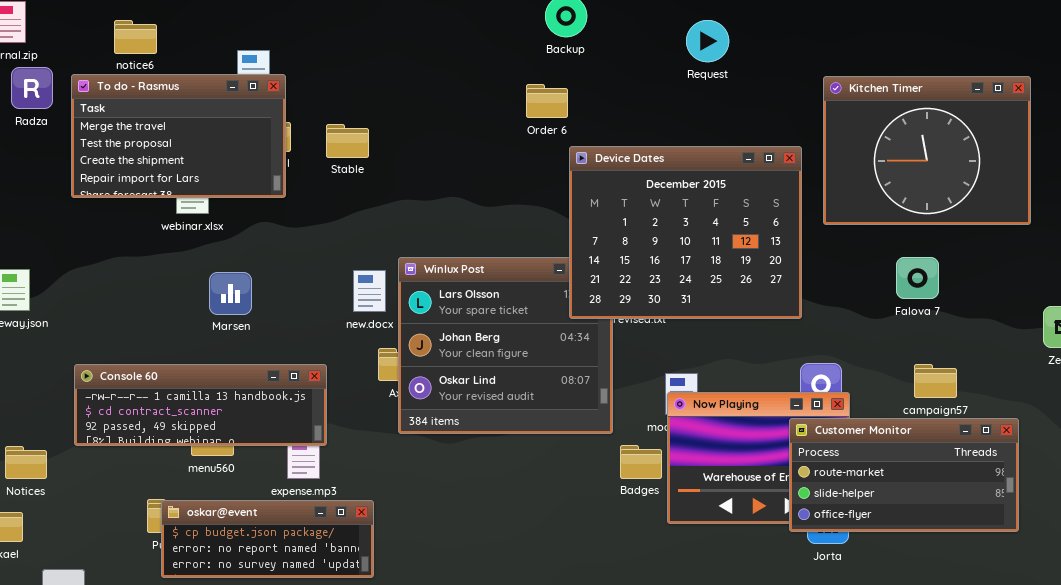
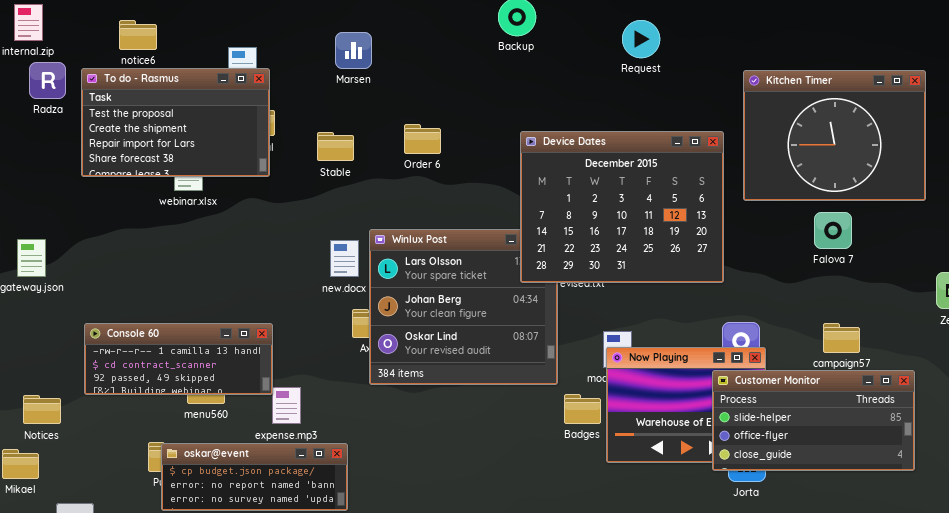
To do - Rasmus: [71,74,286,198] -> [81,68,270,177], scrolled down 1 row
Order 6: [526,84,568,118] -> [404,124,441,154], moved
Stable: [326,124,369,158] -> [317,132,354,161], moved
Falova 7: [896,257,939,299] -> [814,212,852,249], moved
Marsen: [209,272,252,315] -> [335,32,372,69], moved
Console 60: [74,364,327,446] -> [84,323,273,395], resized
Customer Monitor: [789,418,1019,532] -> [712,370,915,471], scrolled down 1 row

